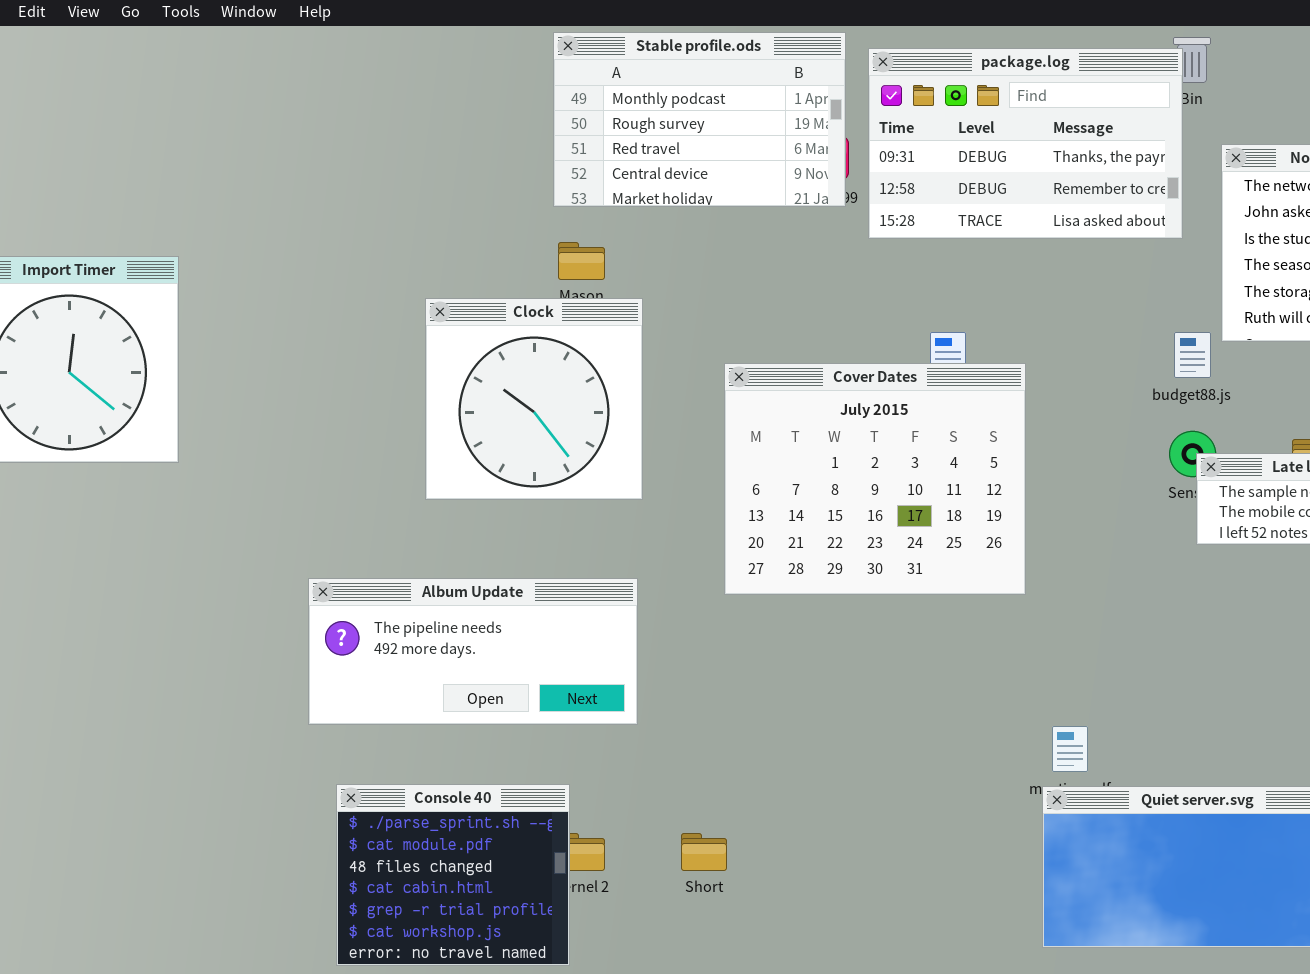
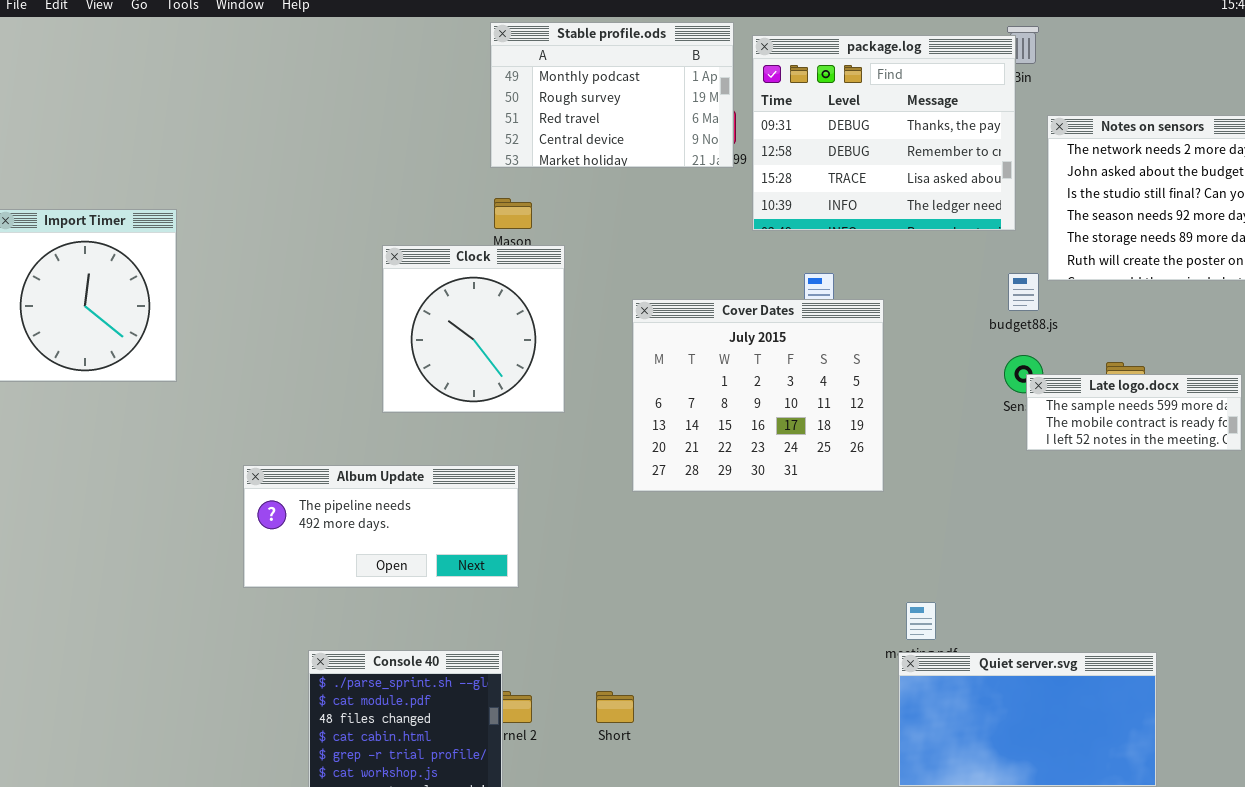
package.log: [868,48,1183,239] -> [752,35,1016,231], resized
Album Update: [308,578,638,725] -> [243,465,519,588], moved

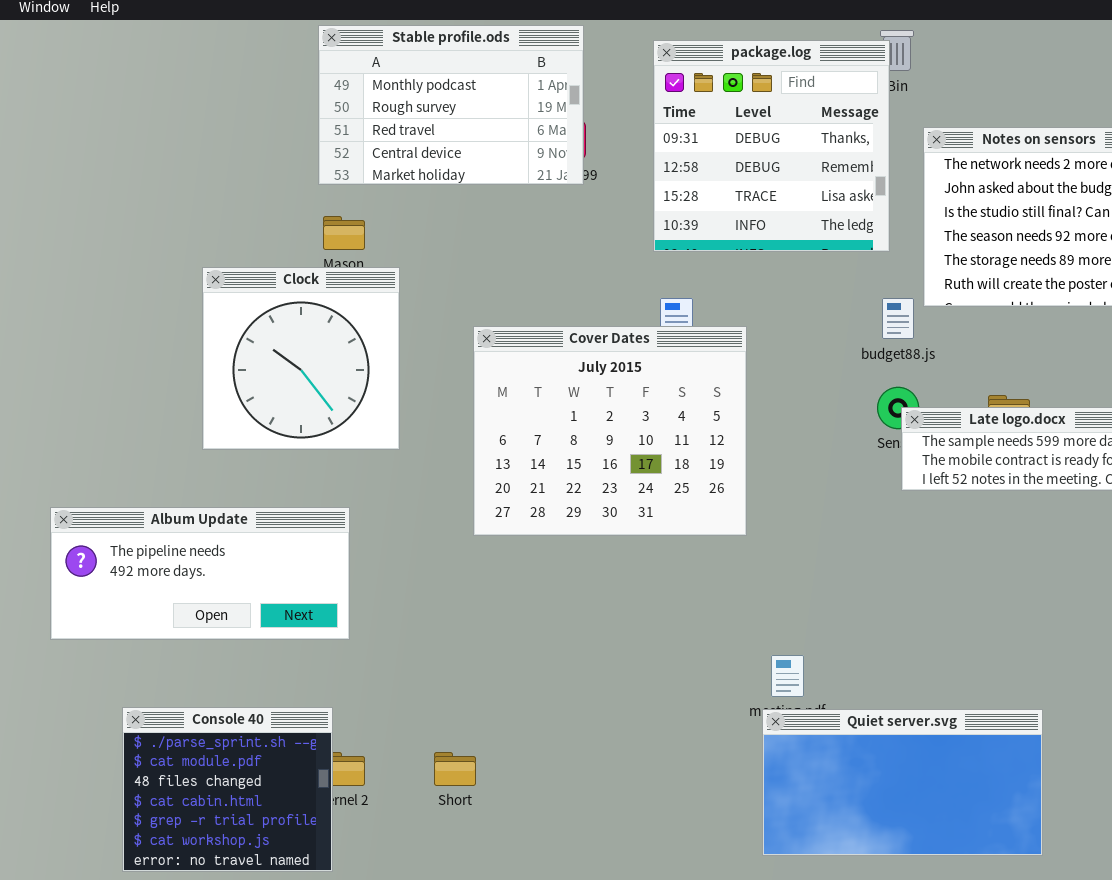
package.log: [752,35,1016,231] -> [653,40,890,252], resized

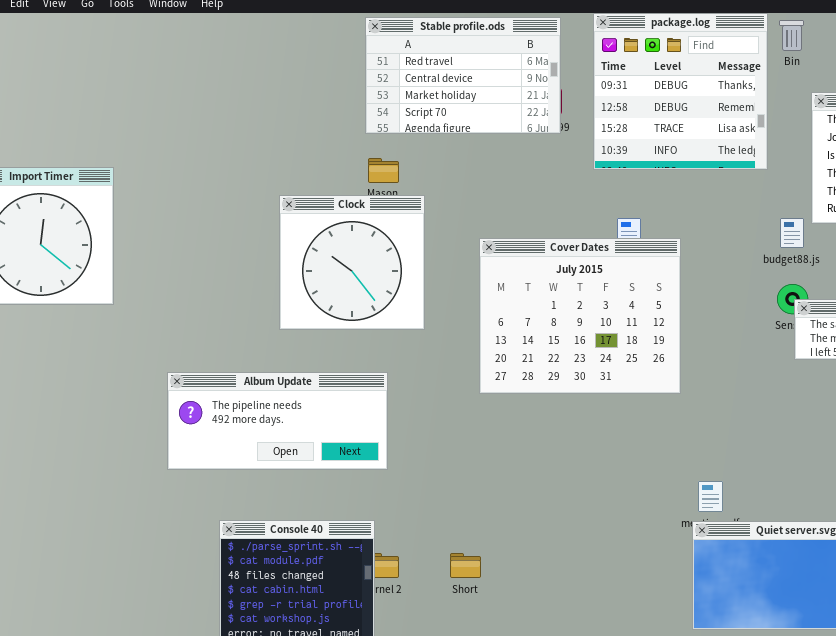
Stable profile.ods: [318,25,584,185] -> [365,17,561,134], scrolled down 2 rows
package.log: [653,40,890,252] -> [593,13,768,170], moved

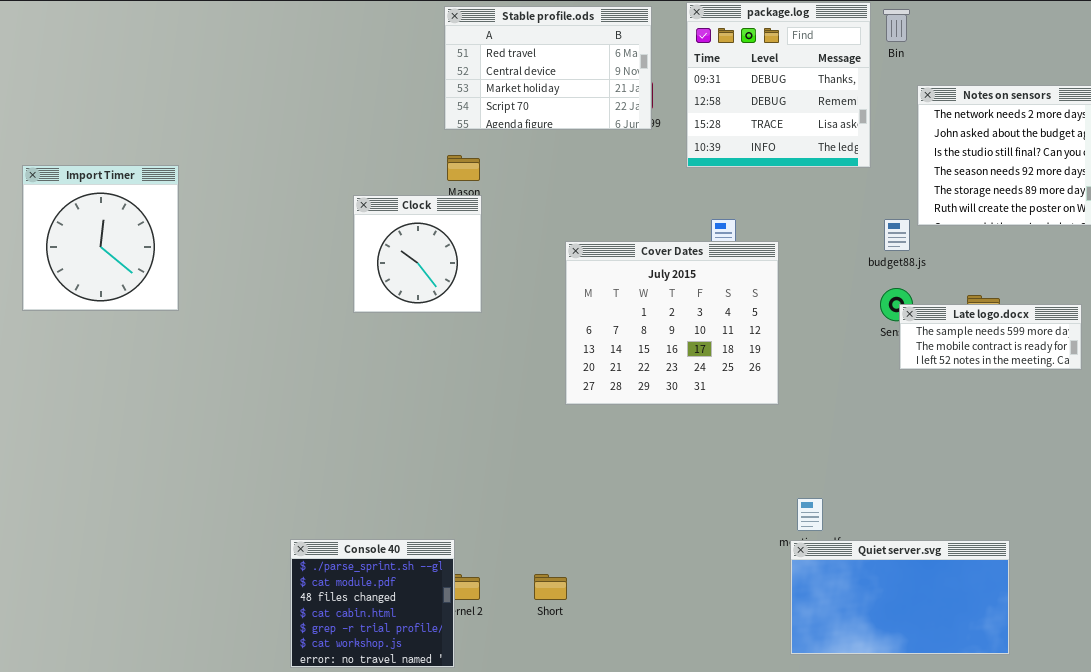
Clock: [279,195,425,330] -> [353,195,482,313], resized
Album Update: [167,372,388,470] -> none, closed

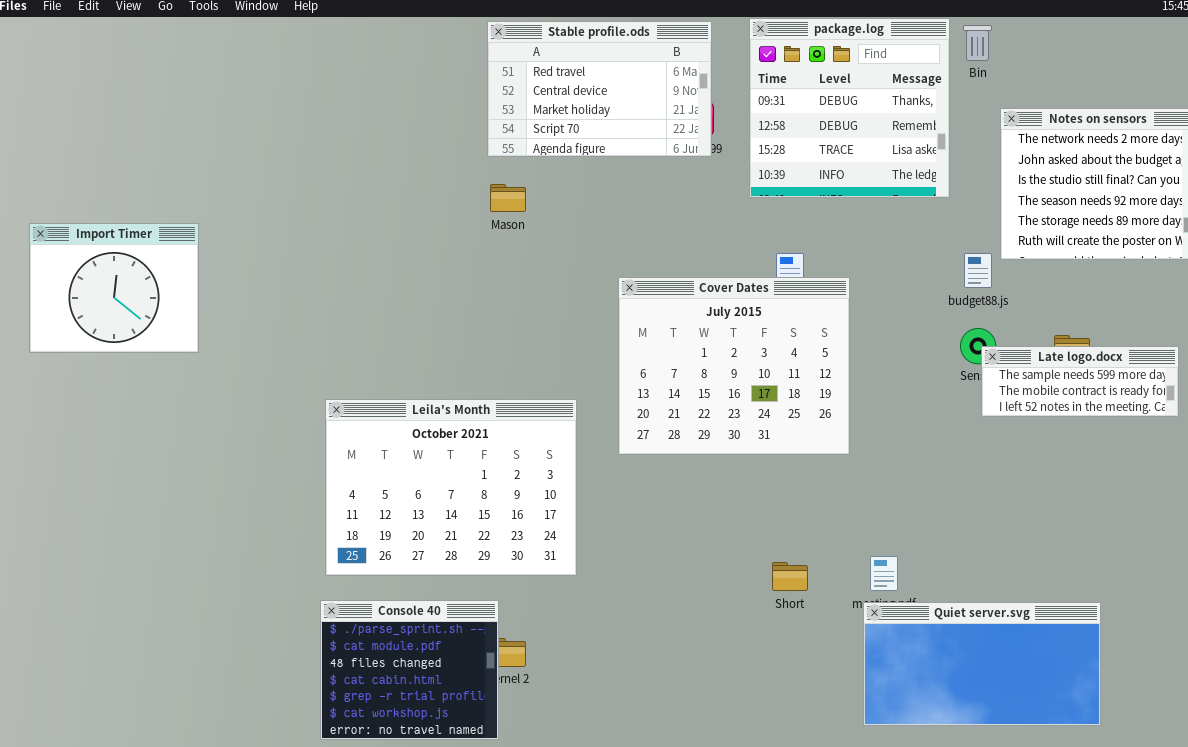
Import Timer: [22,165,179,311] -> [29,223,199,353], resized
Clock: [353,195,482,313] -> none, closed
Leila's Month: none -> [325,399,577,576], opened
Short: [534,574,567,600] -> [772,562,808,591], moved

